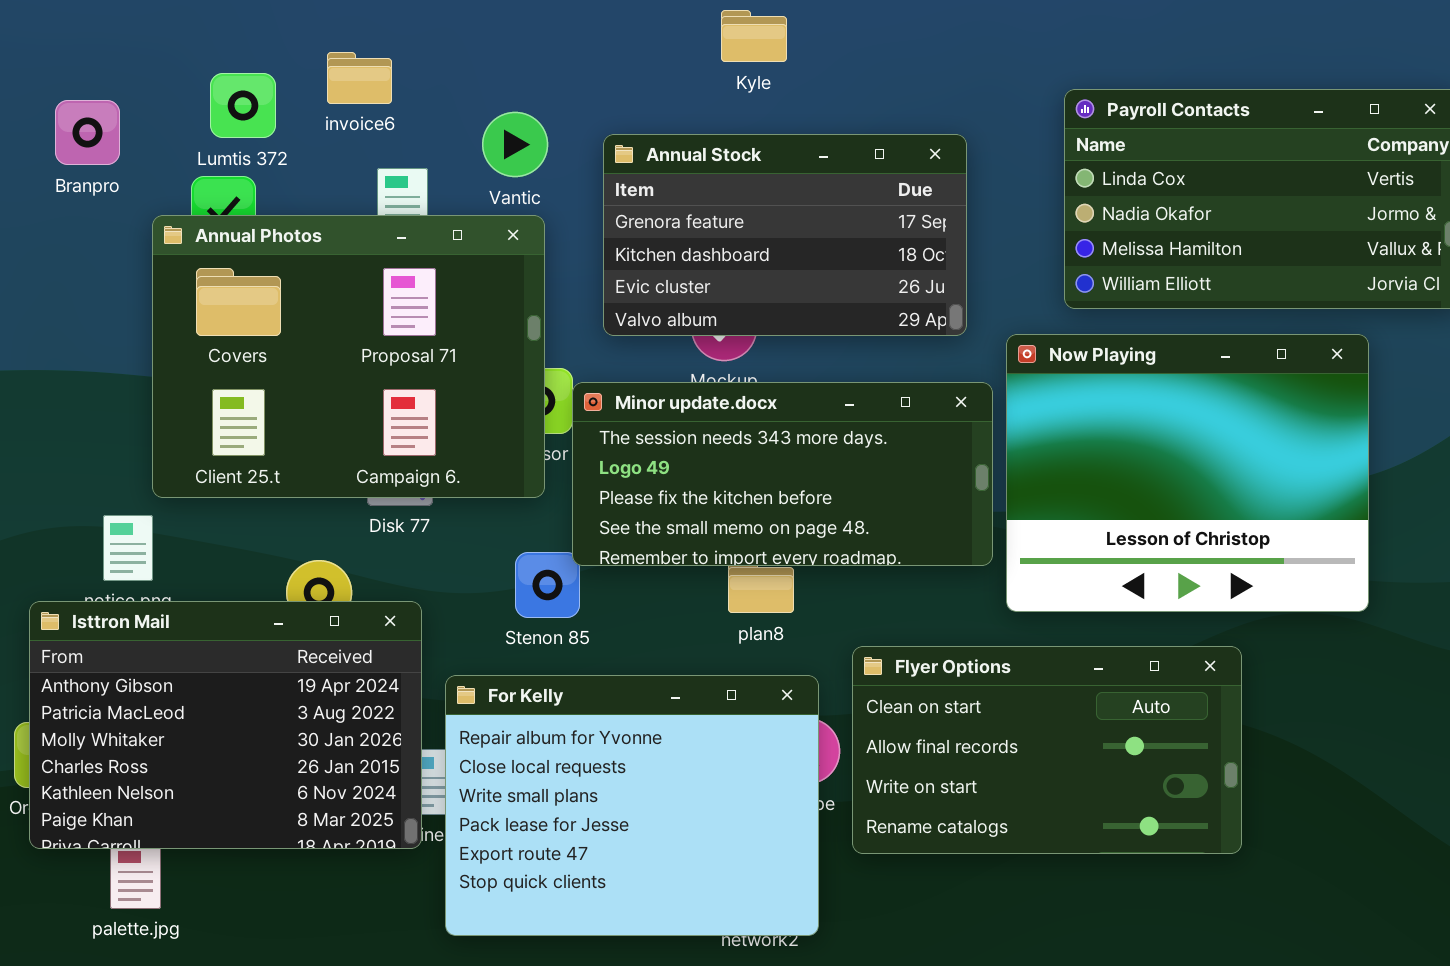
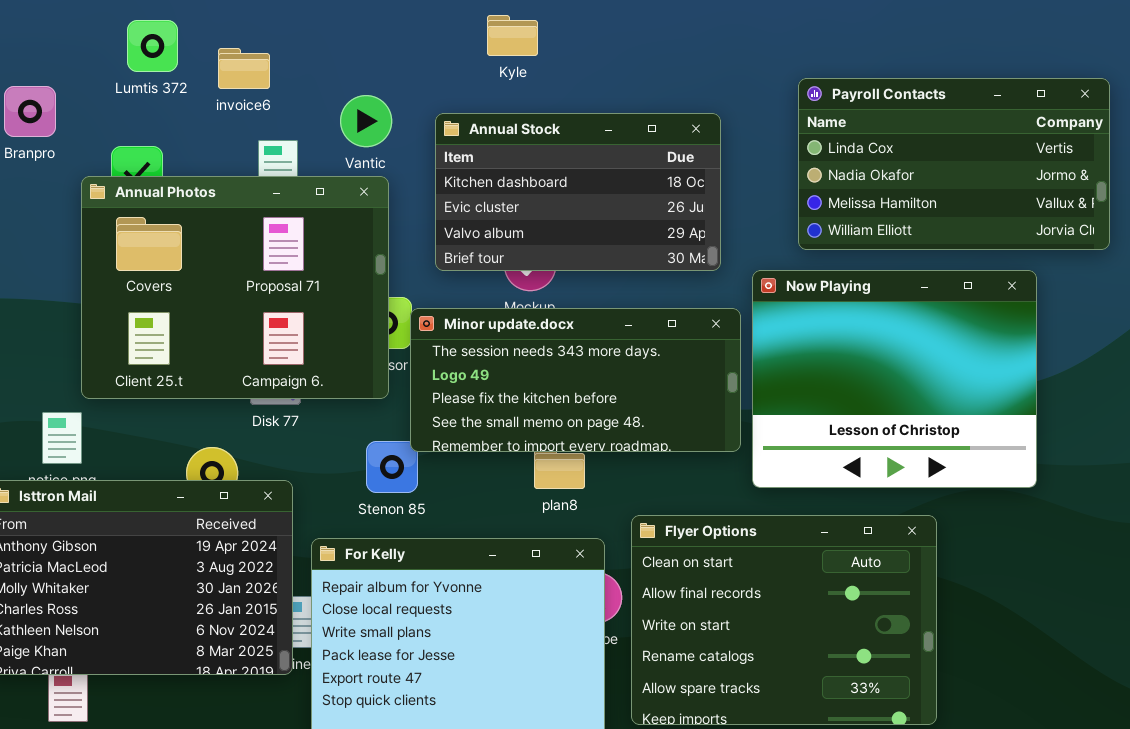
Kyle: [721,10,787,62] -> [487,15,538,56], moved
Lumtis 372: [210,73,276,138] -> [127,20,178,72], moved
Annual Stock: [603,134,967,336] -> [435,113,721,271], scrolled down 1 row
Flyer Options: [852,646,1242,854] -> [631,515,937,725], resized

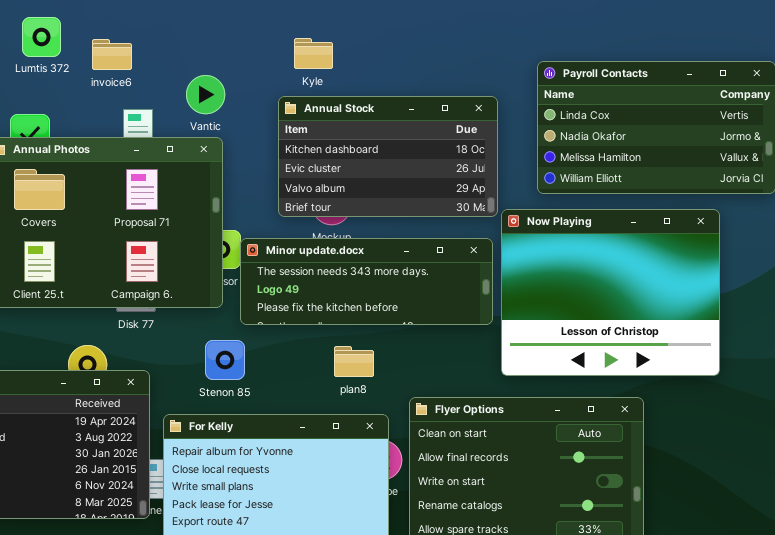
Kyle: [487,15,538,56] -> [294,38,333,69], moved
Annual Stock: [435,113,721,271] -> [278,96,498,217], moved
Minor update.docx: [410,308,741,452] -> [240,238,493,325], resized

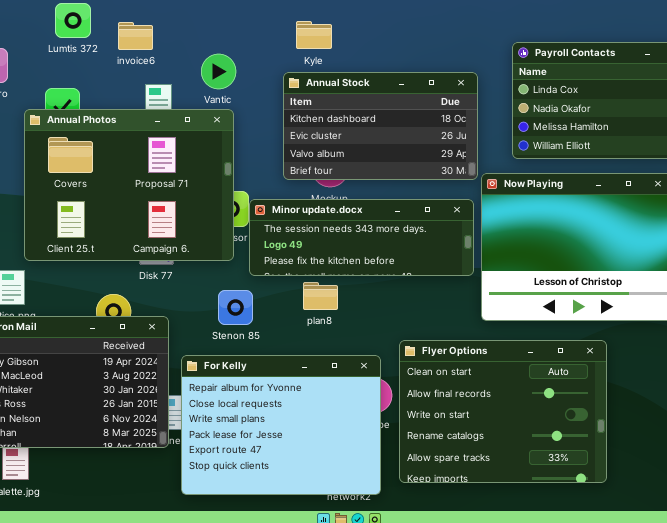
plan8: [334,346,374,377] -> [303,282,338,310], moved

